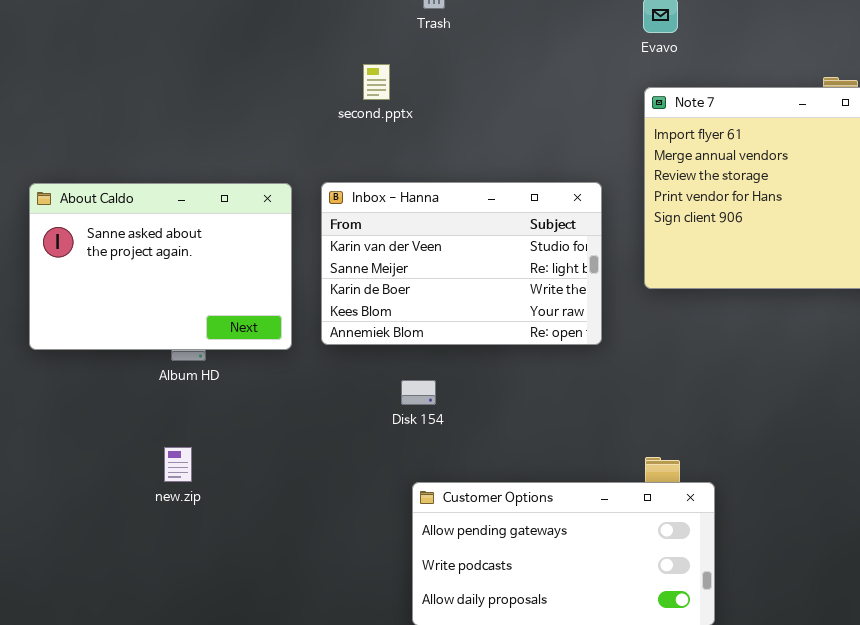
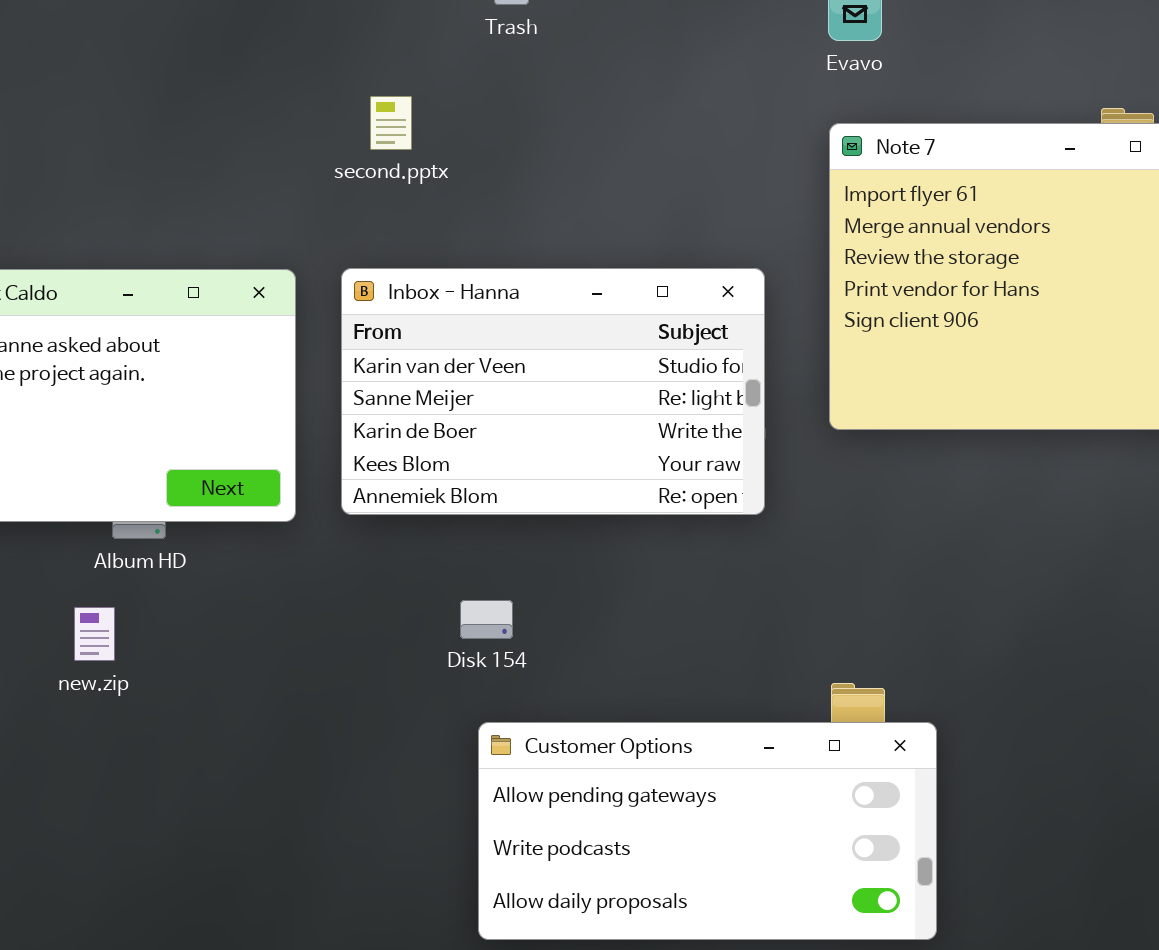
second.pptx: [363,64,390,100] -> [370,96,412,150], moved
Disk 154: [401,380,436,405] -> [460,600,513,639], moved
new.zip: [164,447,192,482] -> [74,607,115,661], moved

